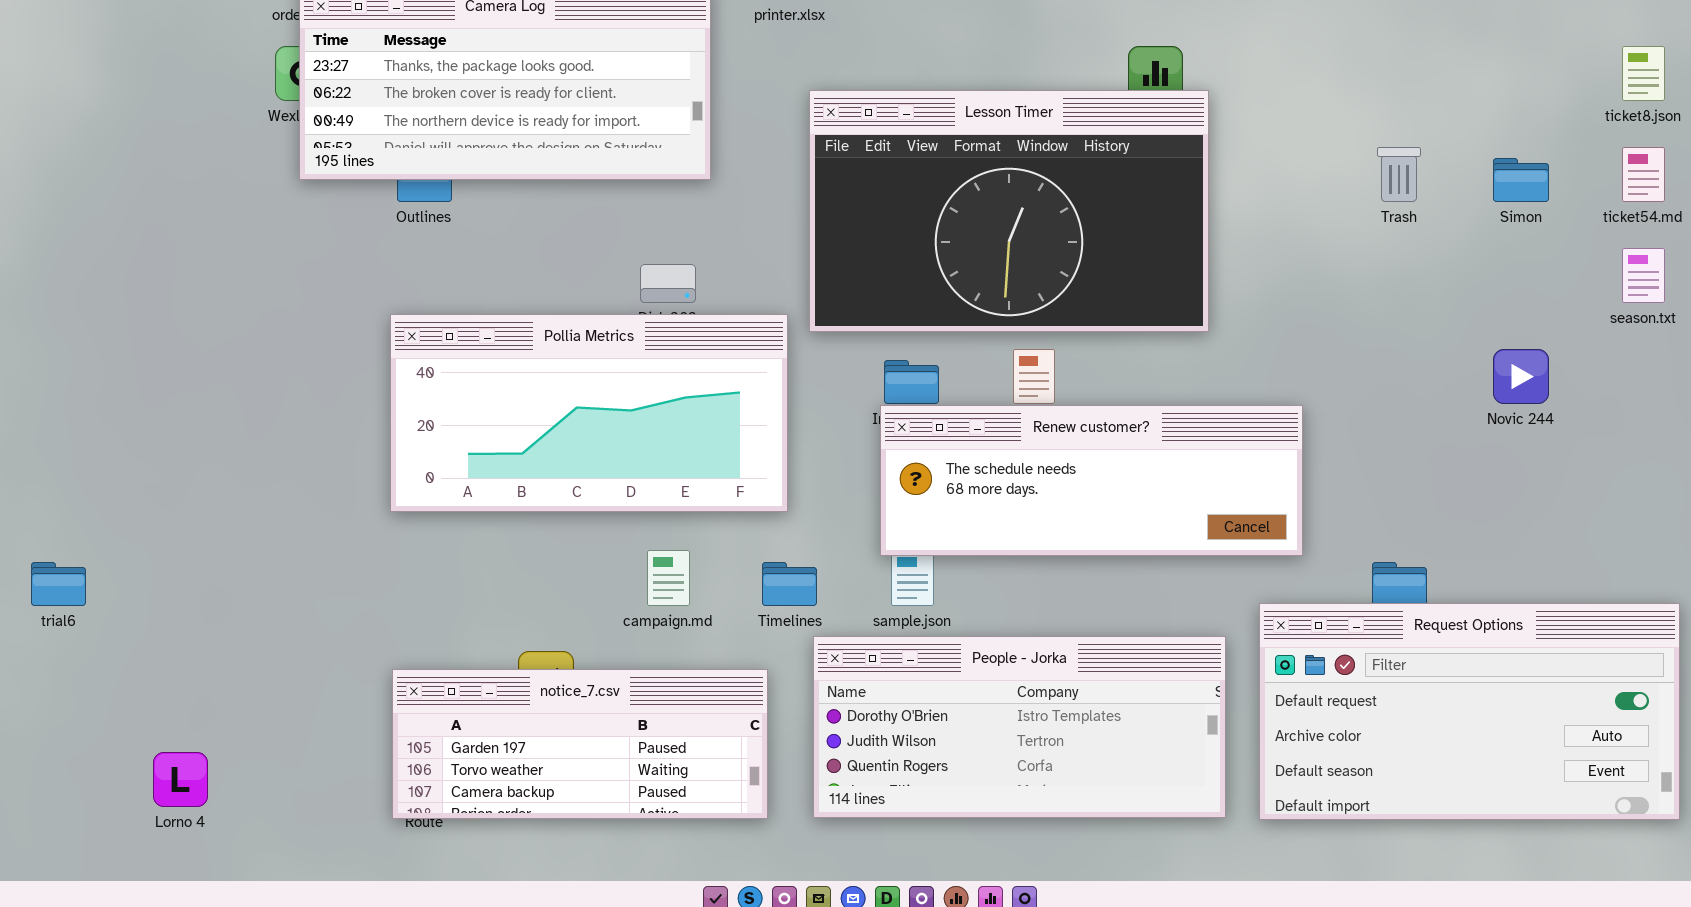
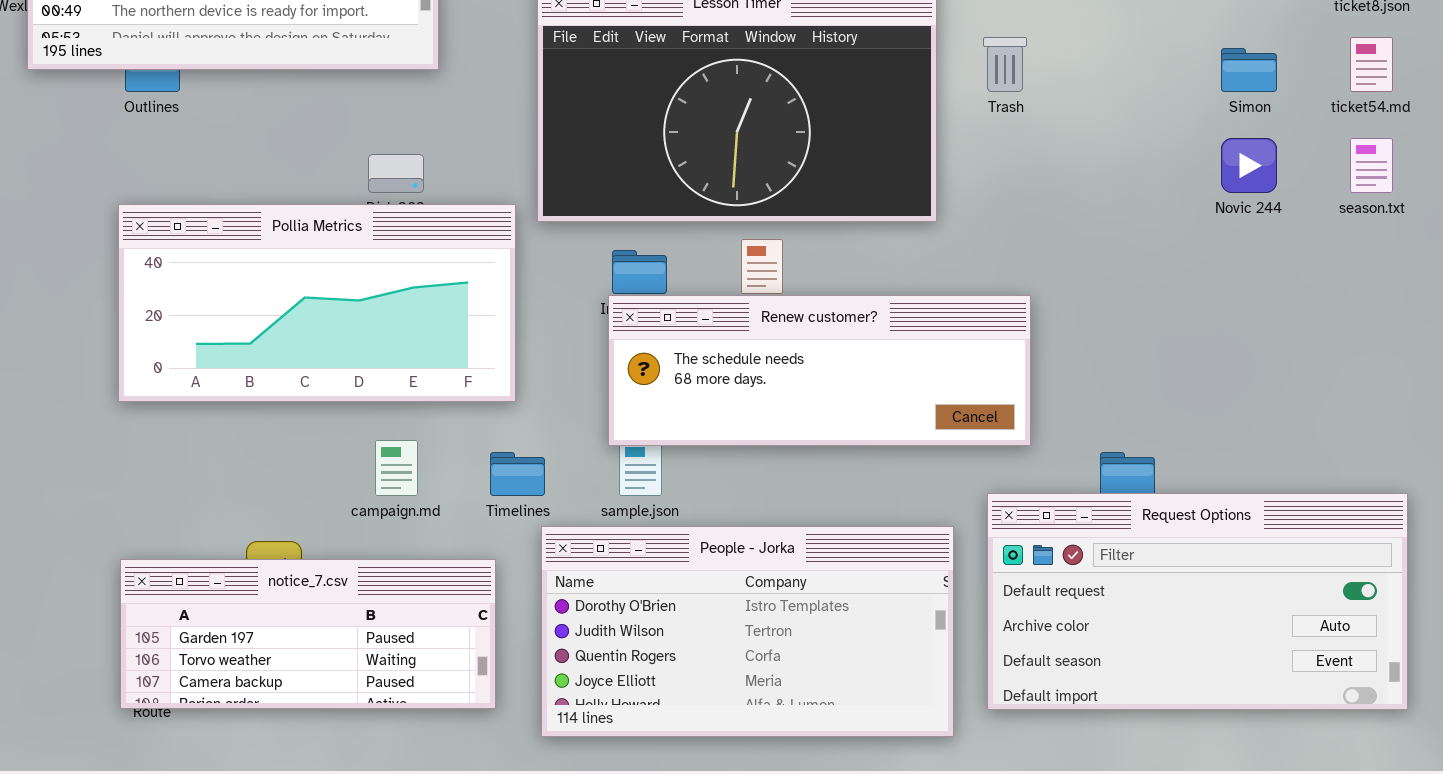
Trash: [1377,147,1421,202] -> [983,37,1027,92], moved
Novic 244: [1493,349,1549,404] -> [1221,138,1277,193], moved
People - Jorka: [813,636,1226,818] -> [541,526,954,737], resized

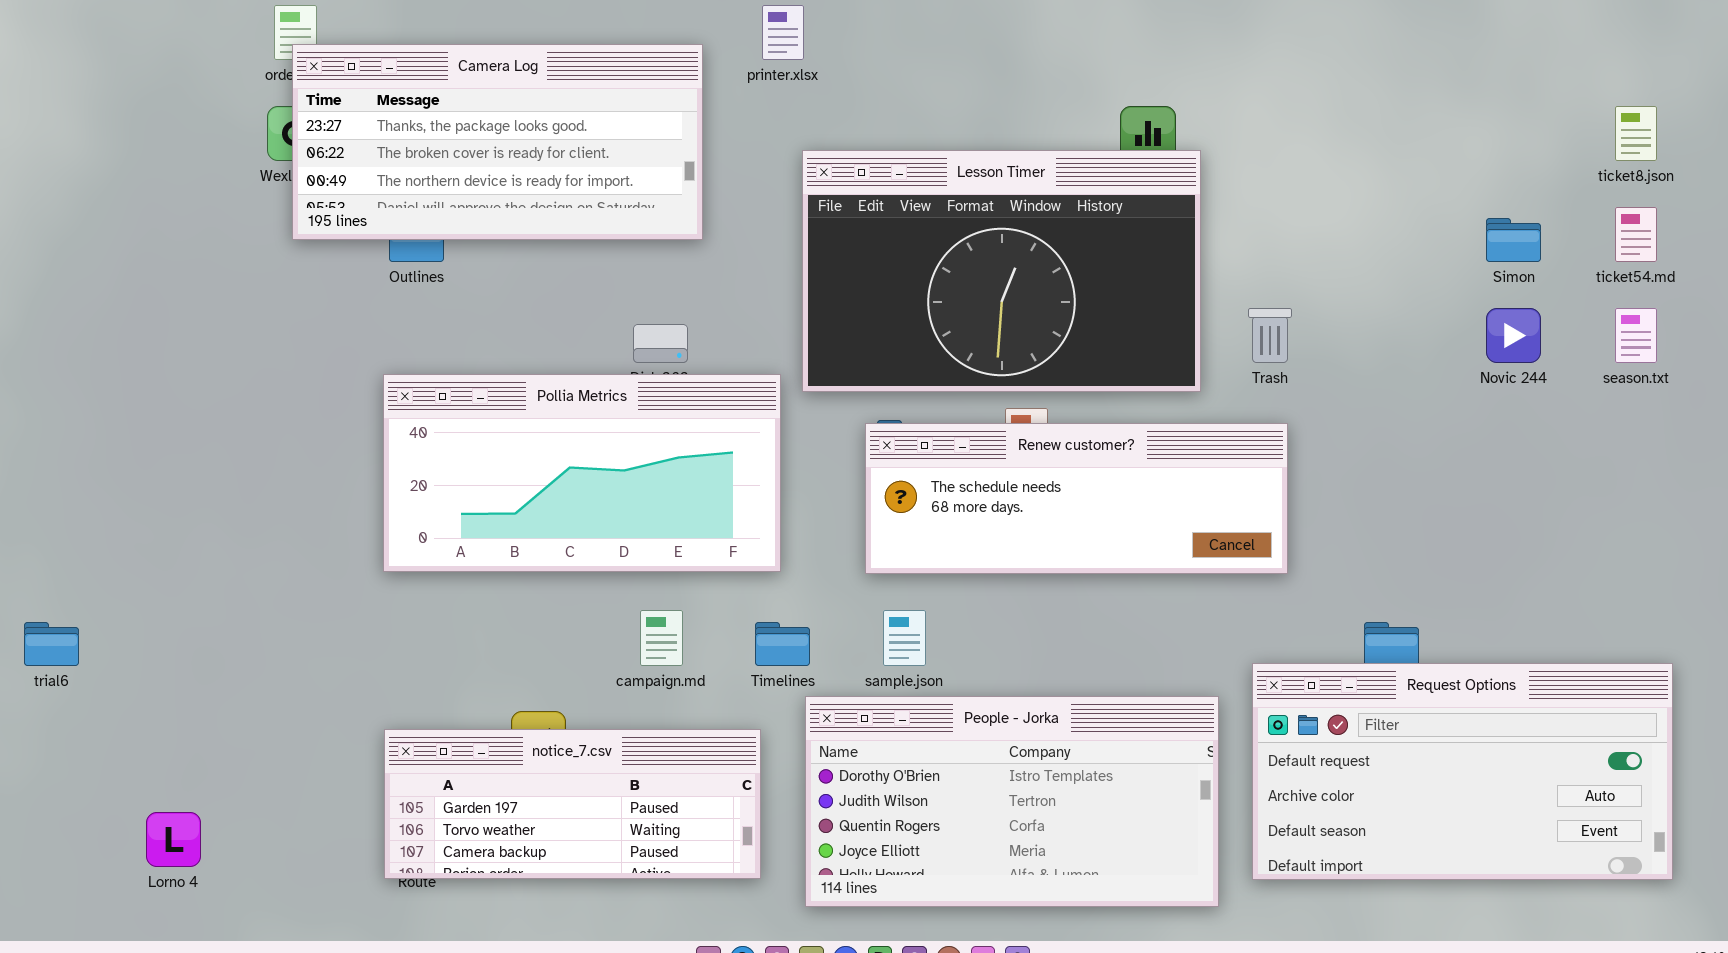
Trash: [983,37,1027,92] -> [1248,308,1292,363], moved
Renew customer?: [608,295,1031,446] -> [865,423,1288,574], moved

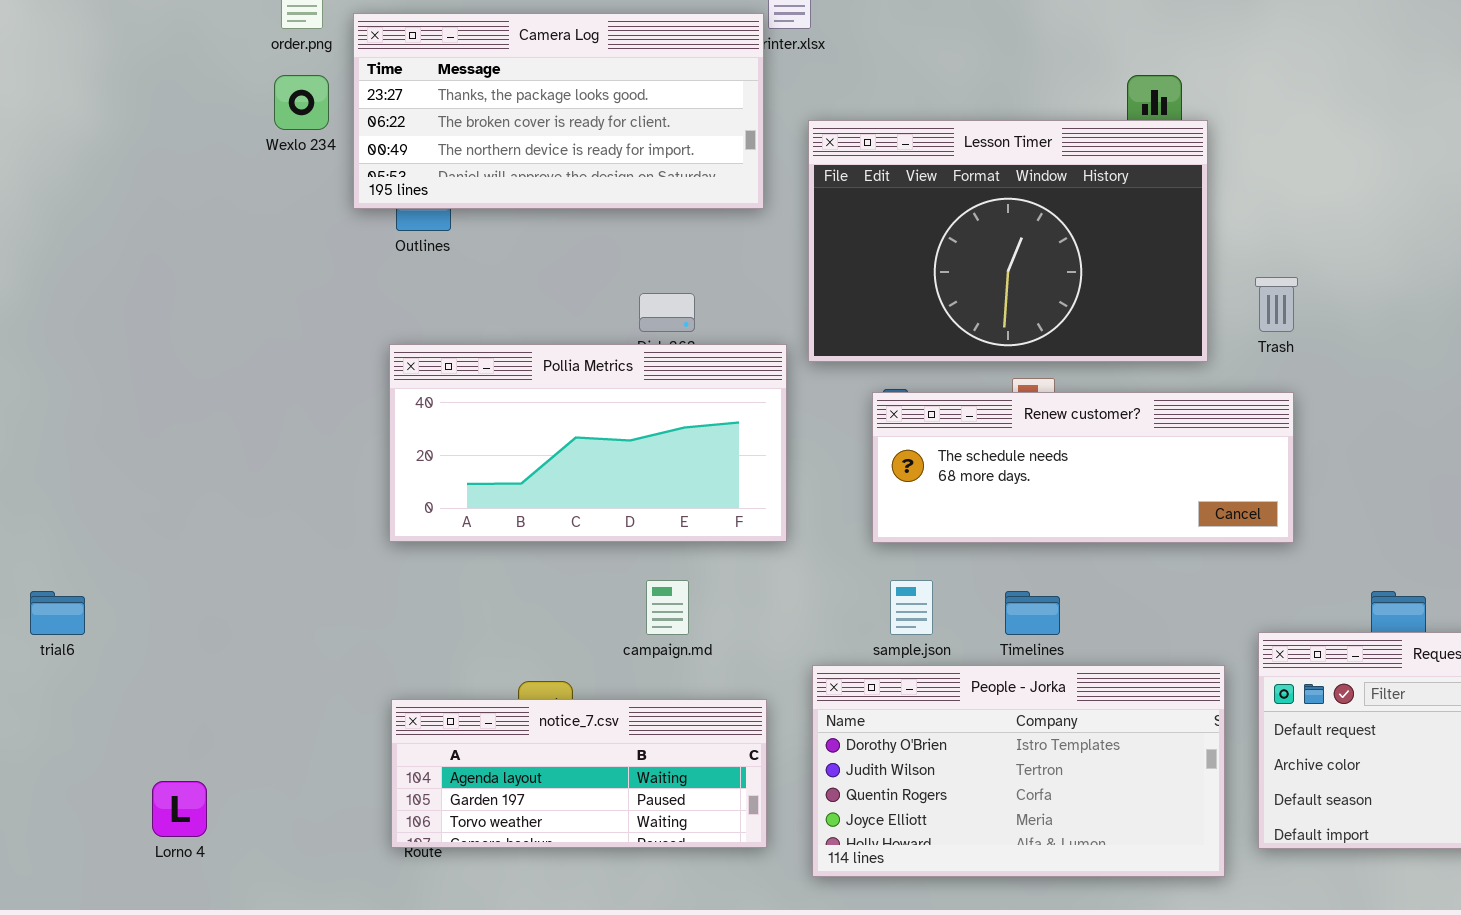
Camera Log: [292,44,703,240] -> [353,13,764,209], moved
Timelines: [755,622,810,666] -> [1005,591,1060,635], moved
notice_7.csv: [384,729,761,879] -> [391,699,767,848], scrolled up 1 row

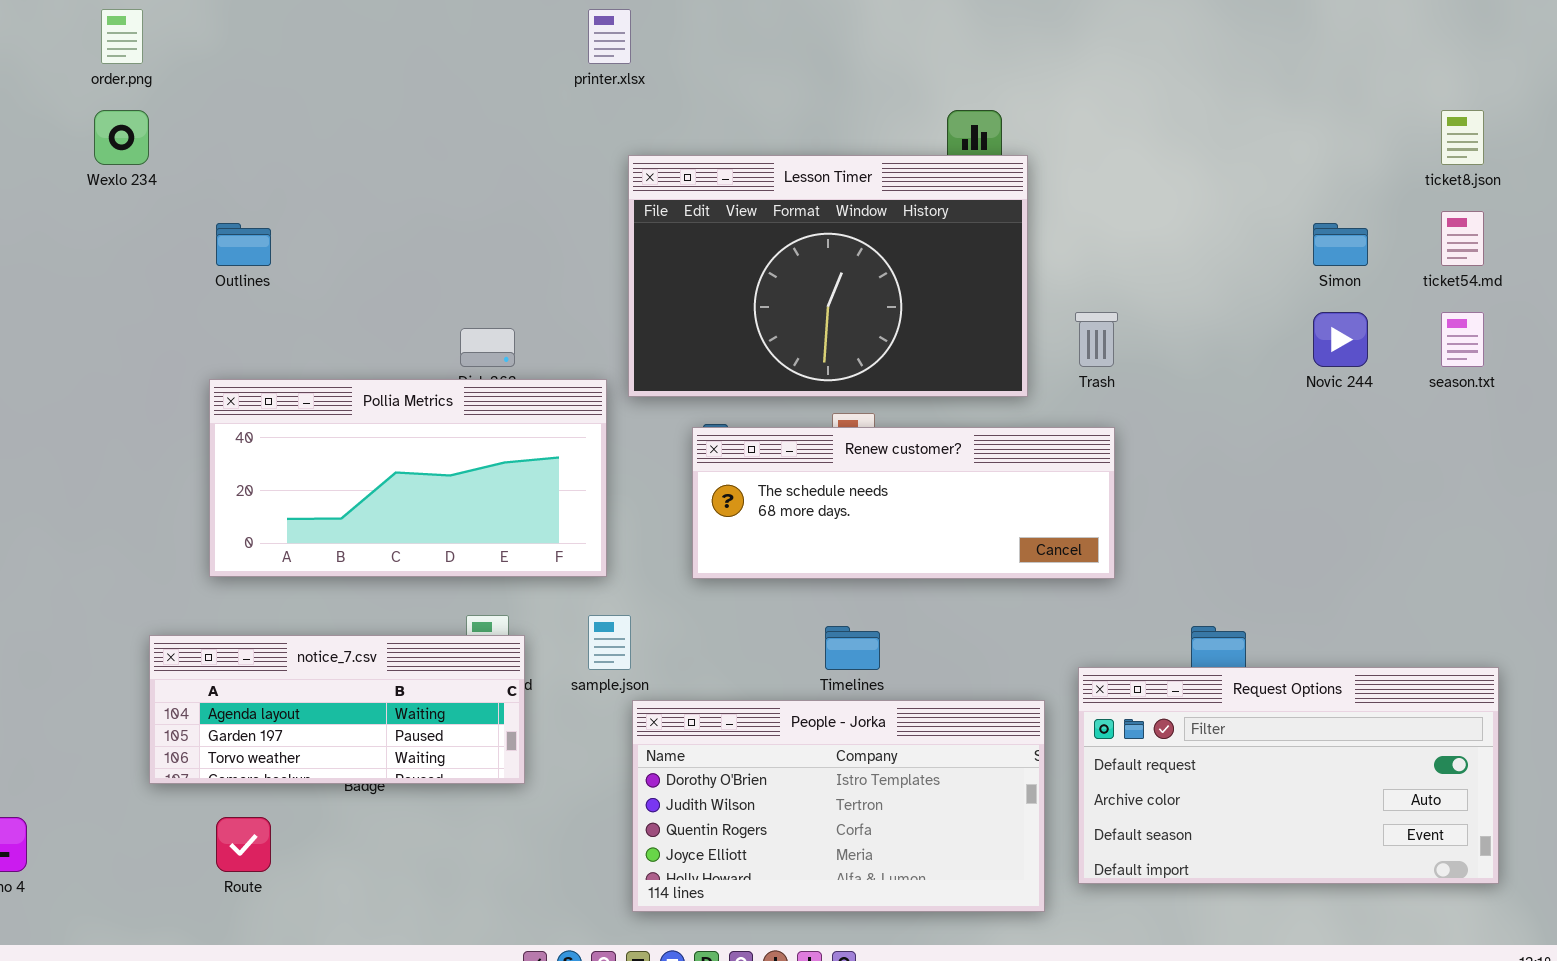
Camera Log: [353,13,764,209] -> none, closed
sample.json: [890,580,933,635] -> [588,615,631,670], moved
notice_7.csv: [391,699,767,848] -> [149,635,525,784], moved

